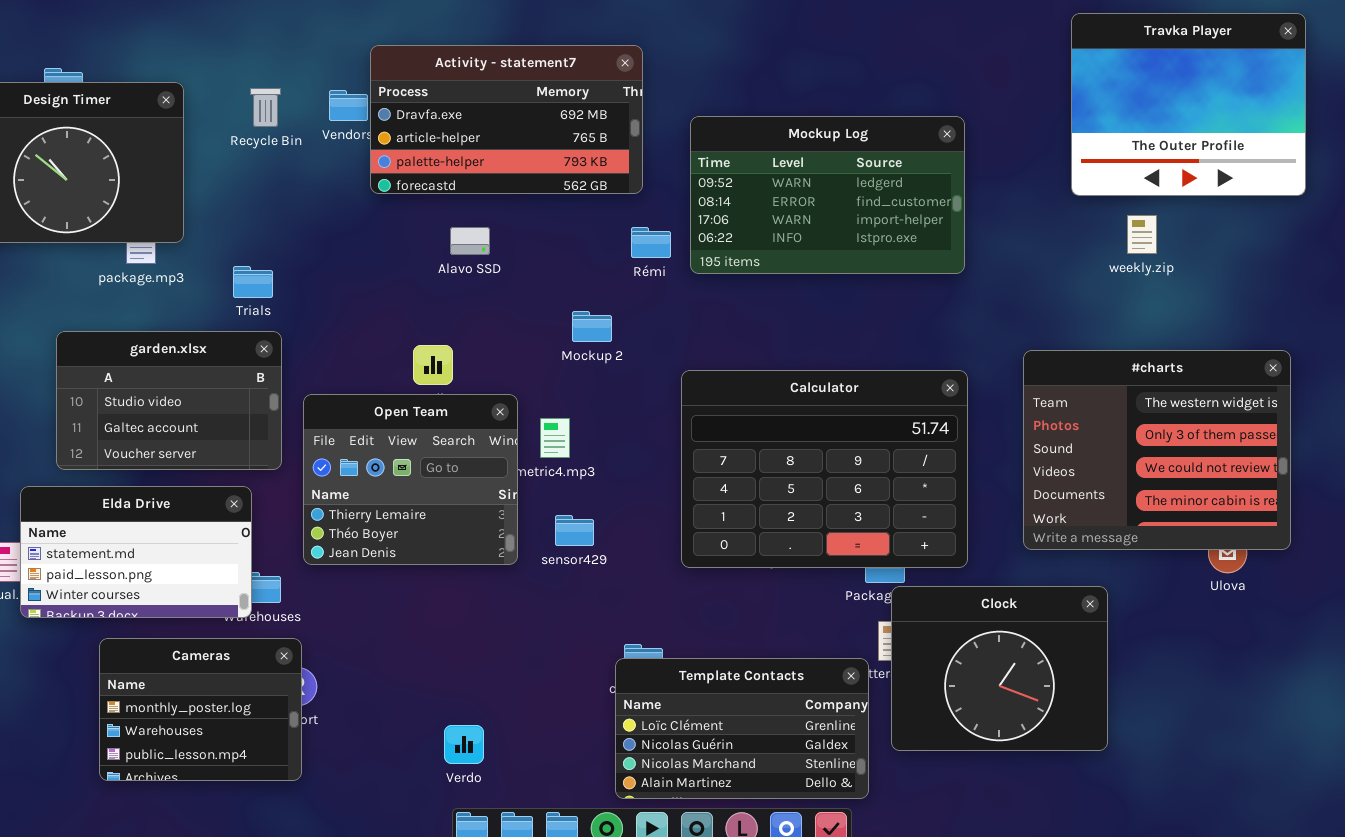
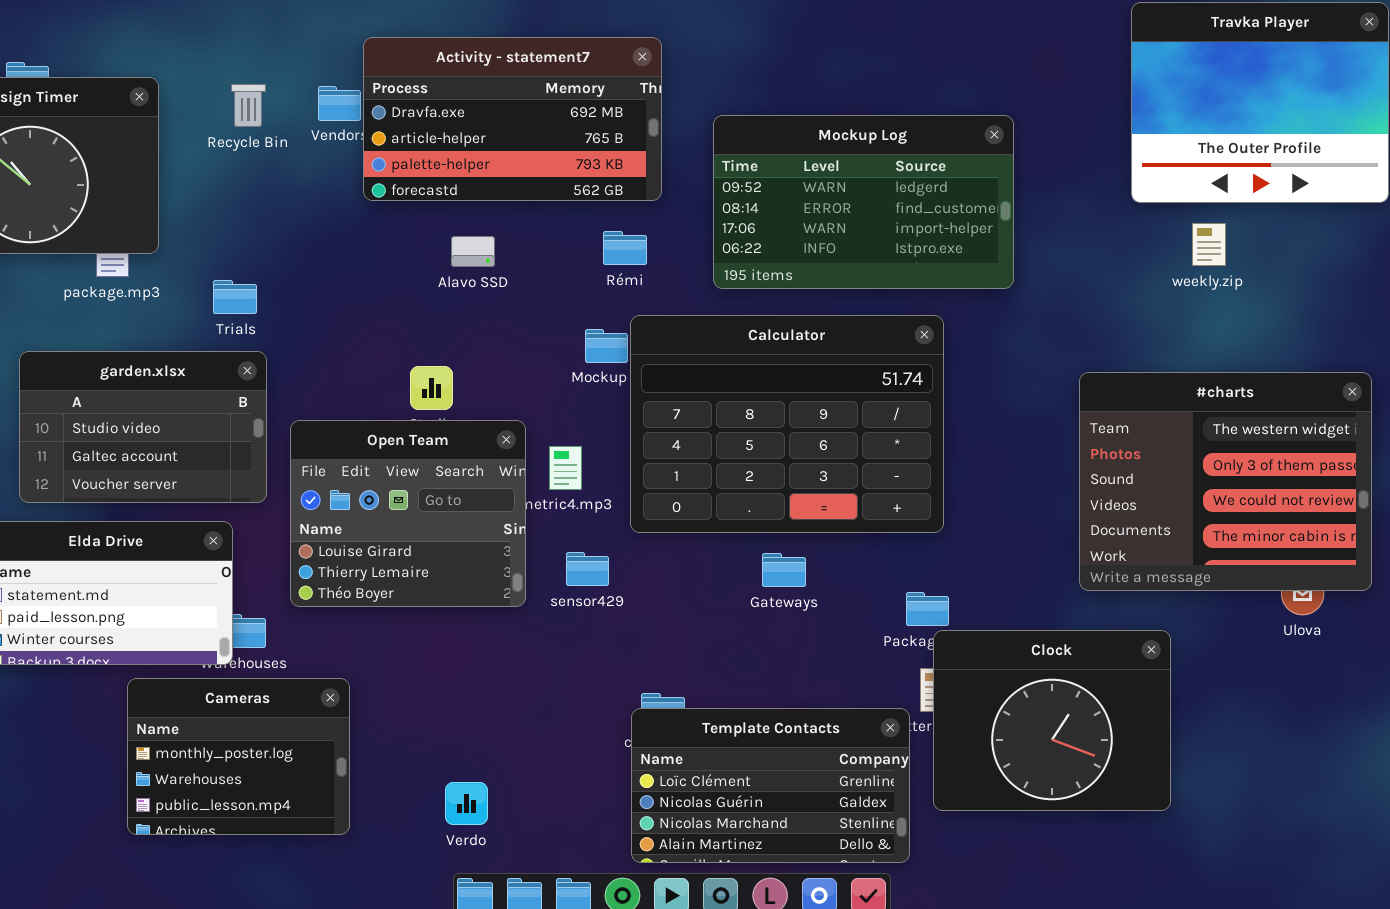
Rémi: [631,227,671,258] -> [603,231,647,265], moved
Calculator: [681,370,968,568] -> [630,315,944,533], moved
Open Team: [303,394,518,565] -> [290,420,526,607], scrolled up 1 row
Cameras: [99,638,302,781] -> [127,678,350,835], moved

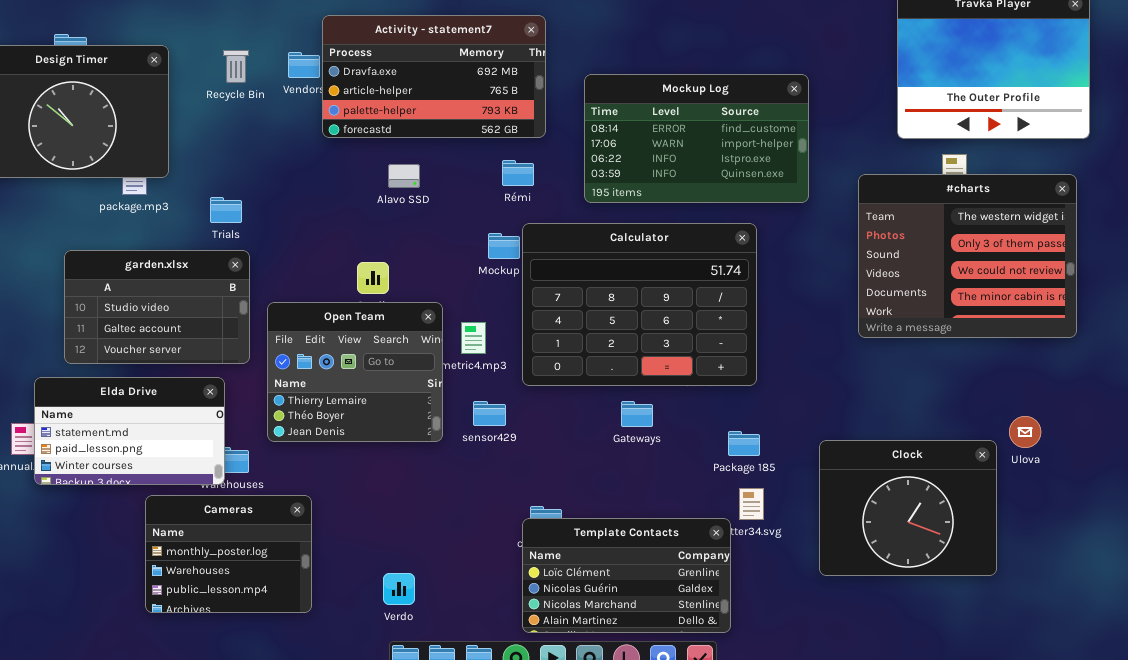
Mockup Log: [713,115,1014,289] -> [584,74,809,203], scrolled down 1 row
#charts: [1079,372,1372,591] -> [858,174,1077,338], moved
Open Team: [290,420,526,607] -> [267,302,443,442], scrolled down 1 row
Clock: [933,630,1171,811] -> [819,440,997,576], moved

